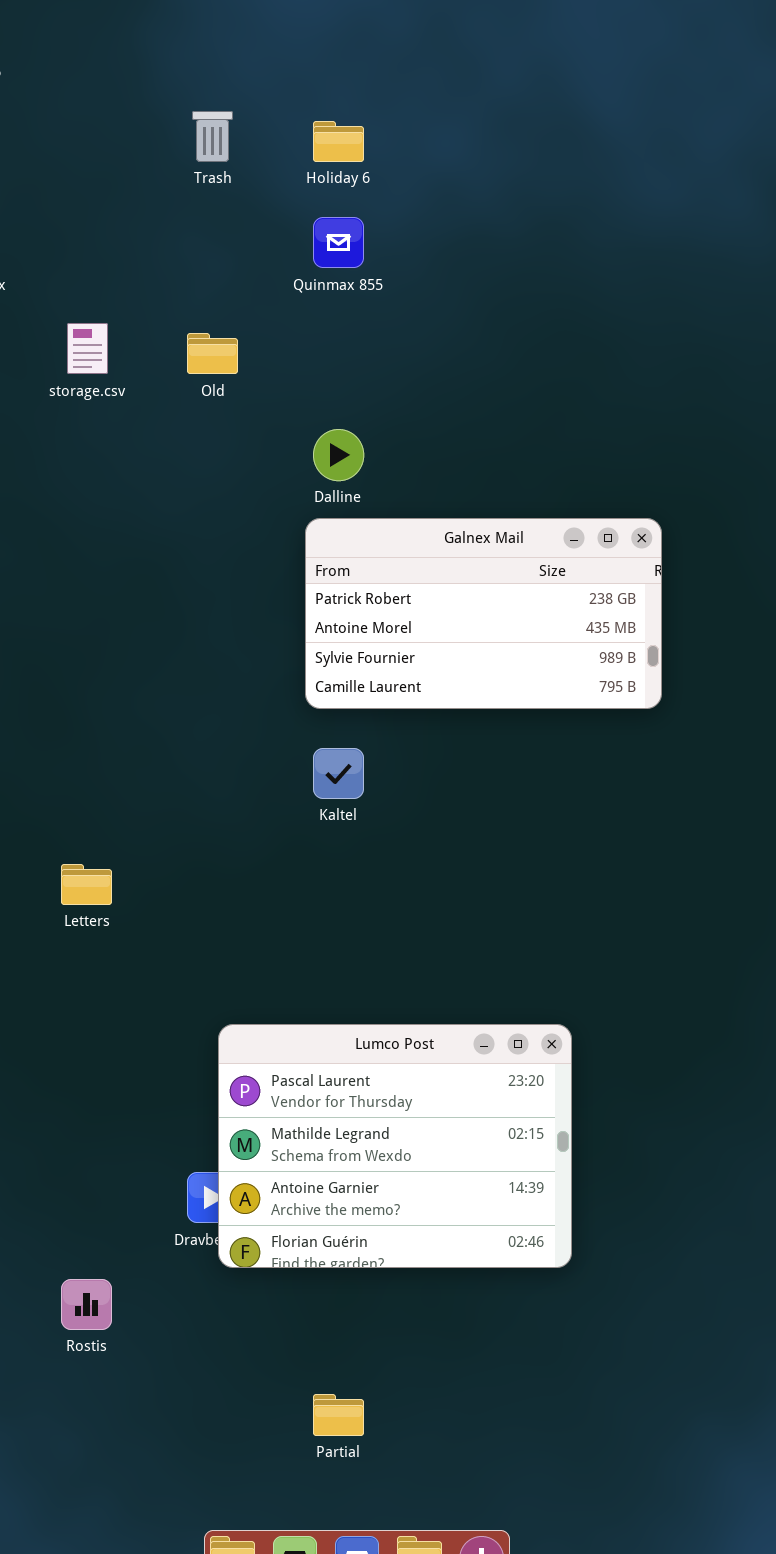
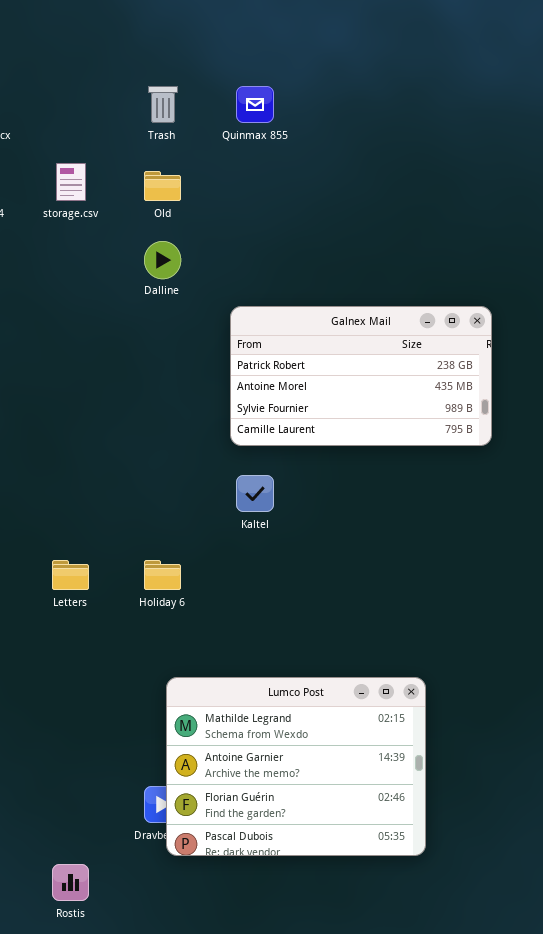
Trash: [192,111,233,162] -> [148,86,178,123], moved
Holiday 6: [313,121,364,162] -> [144,560,181,590], moved
Dalline: [313,429,364,481] -> [144,241,181,279], moved
Lumco Post: [218,1024,572,1268] -> [166,677,426,856], scrolled down 1 row

